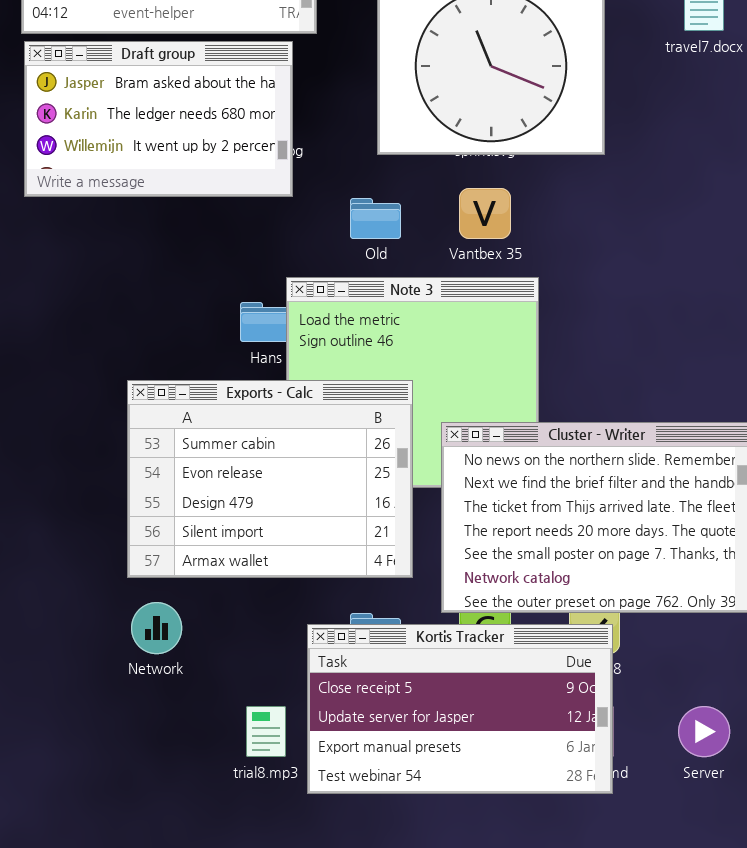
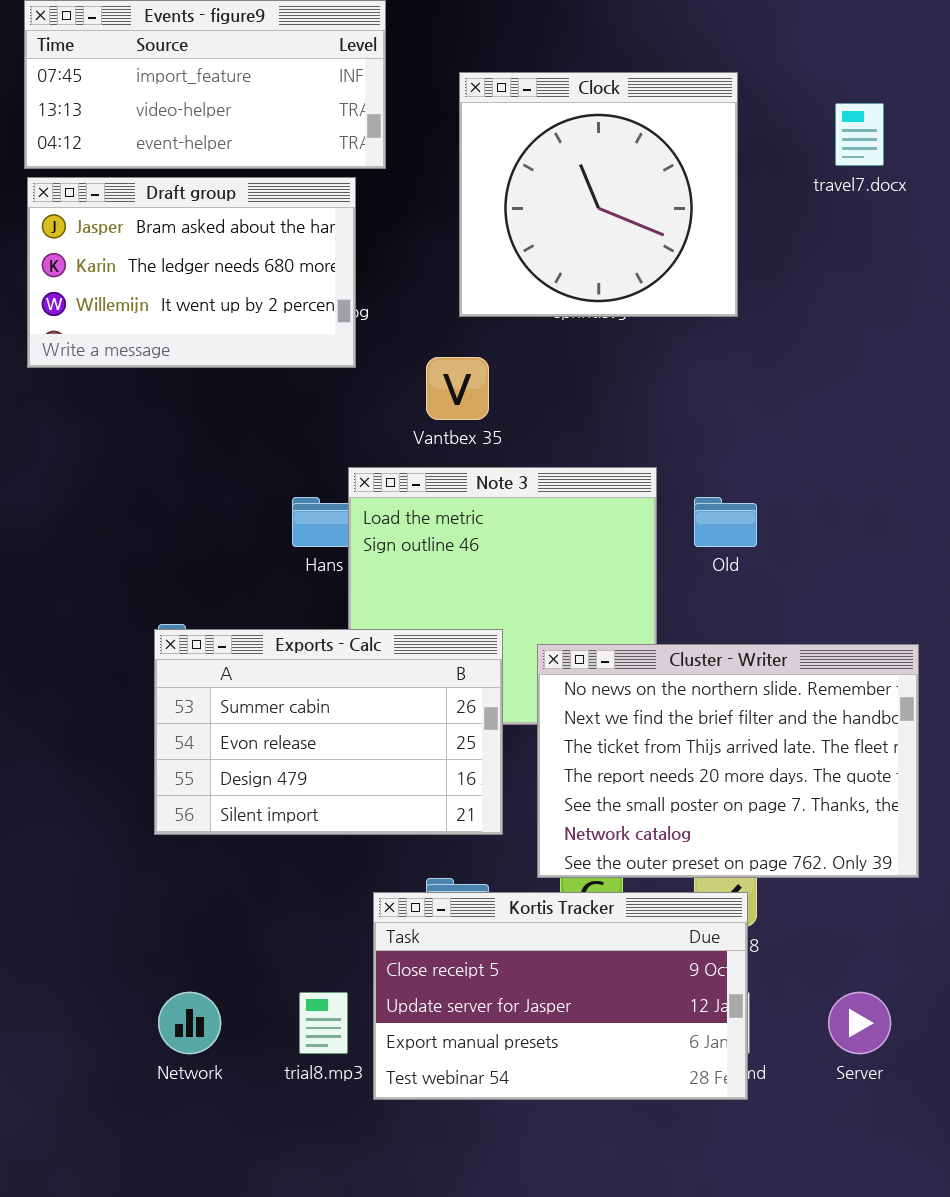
Vantbex 35: [459,188,511,239] -> [426,357,489,420], moved
Old: [350,198,401,239] -> [694,497,757,547], moved
Exports - Calc: [127,380,413,578] -> [154,629,503,835], resized
Network: [131,602,182,654] -> [158,992,221,1054], moved

